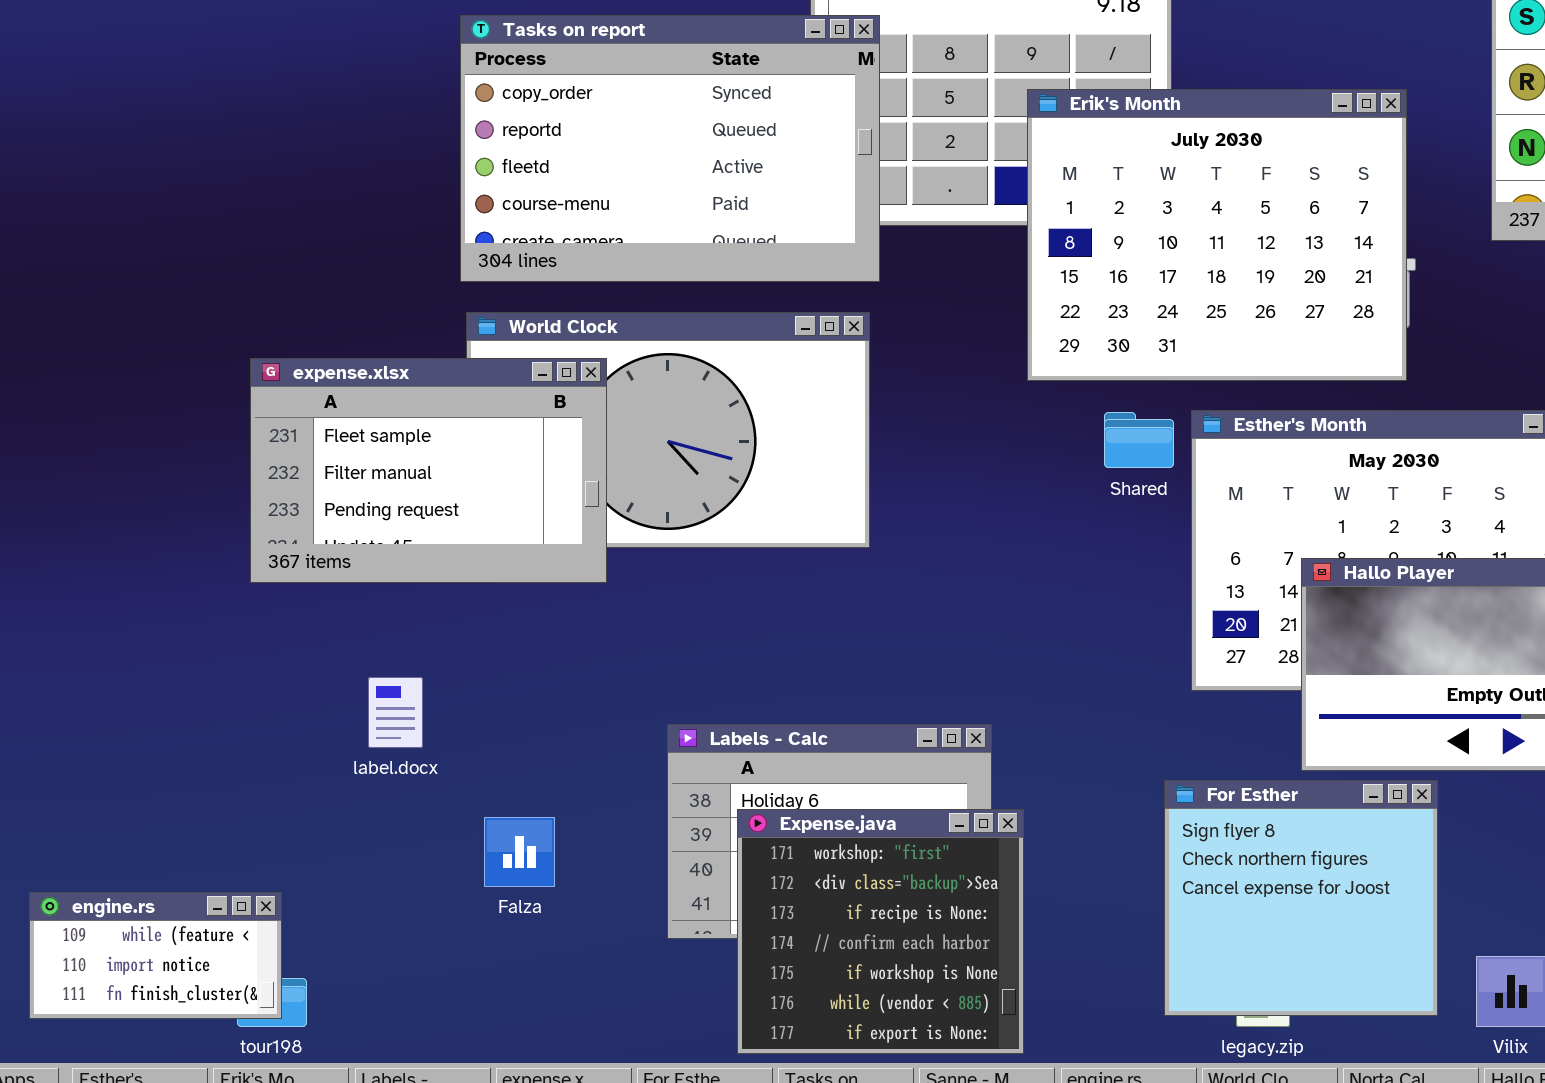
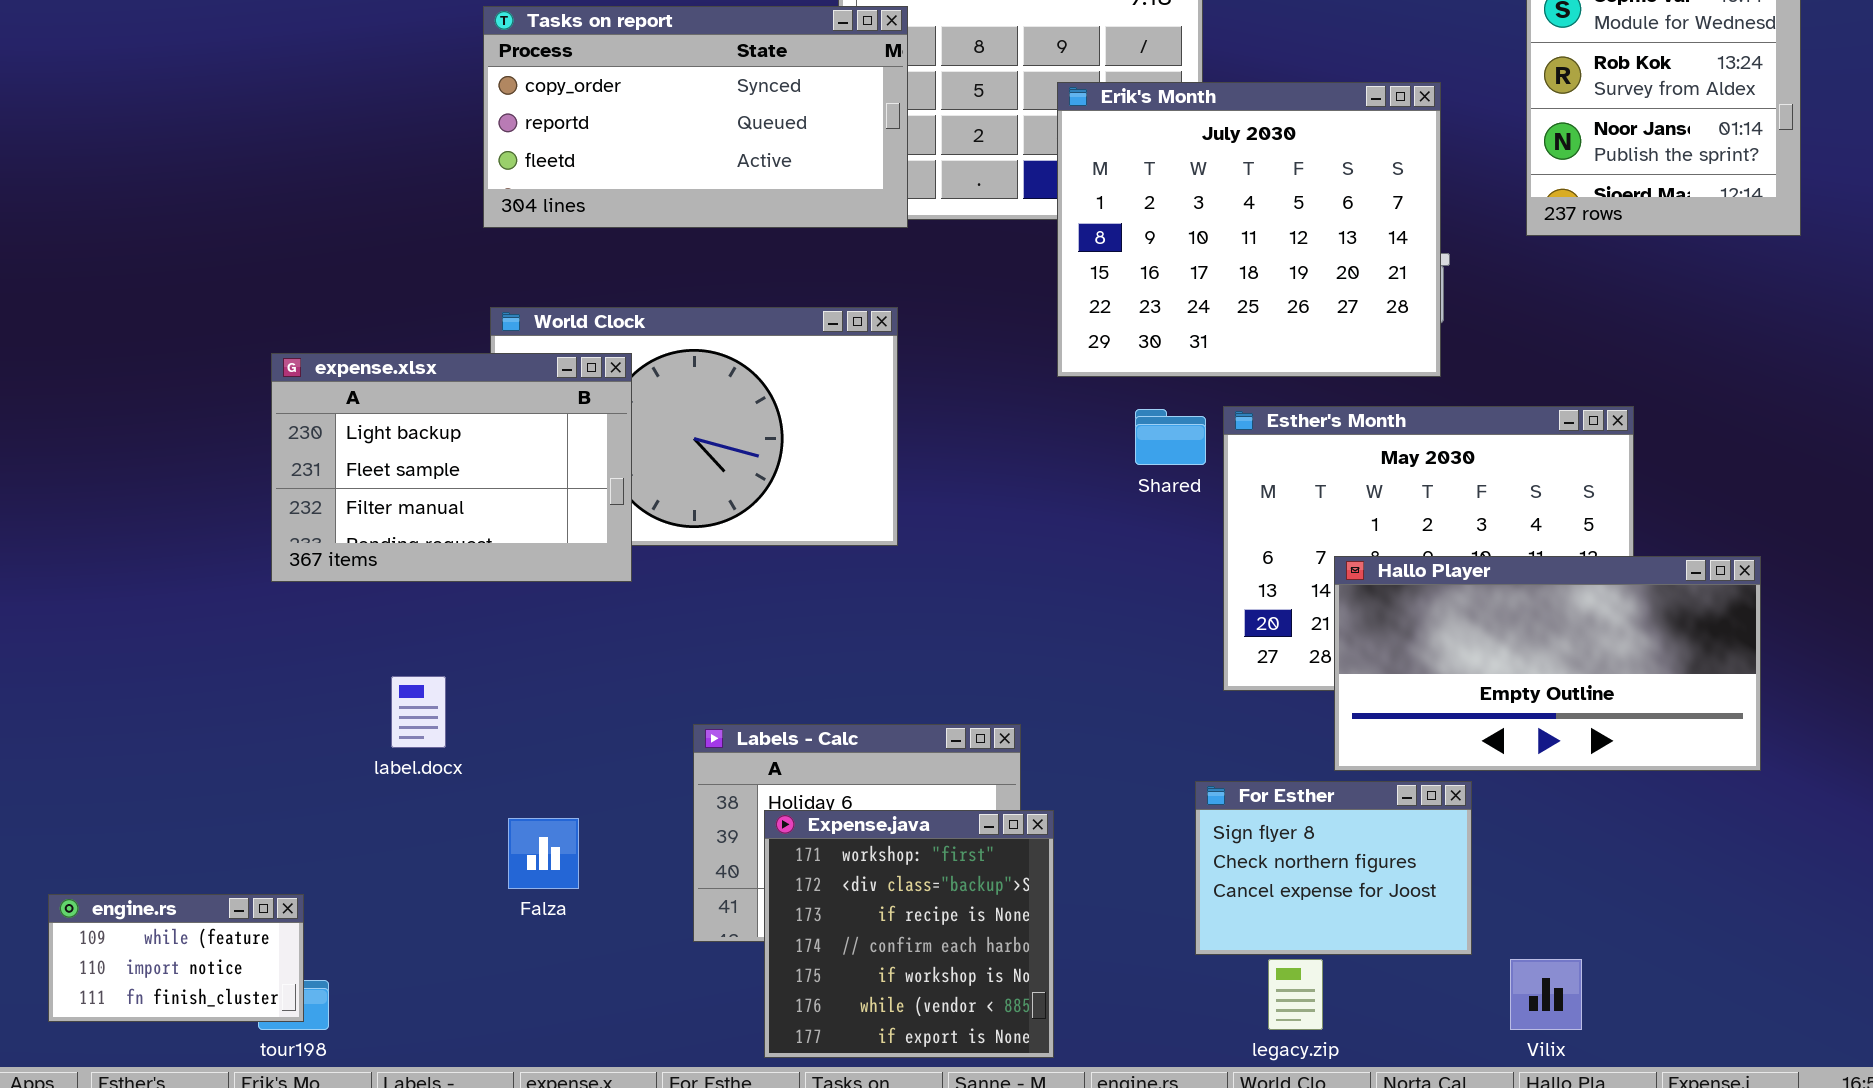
Tasks on report: [460,15,880,282] -> [483,6,908,228], resized
expense.xlsx: [250,358,607,583] -> [271,353,632,582], scrolled up 1 row
For Esther: [1164,780,1438,1016] -> [1195,781,1472,955], resized

